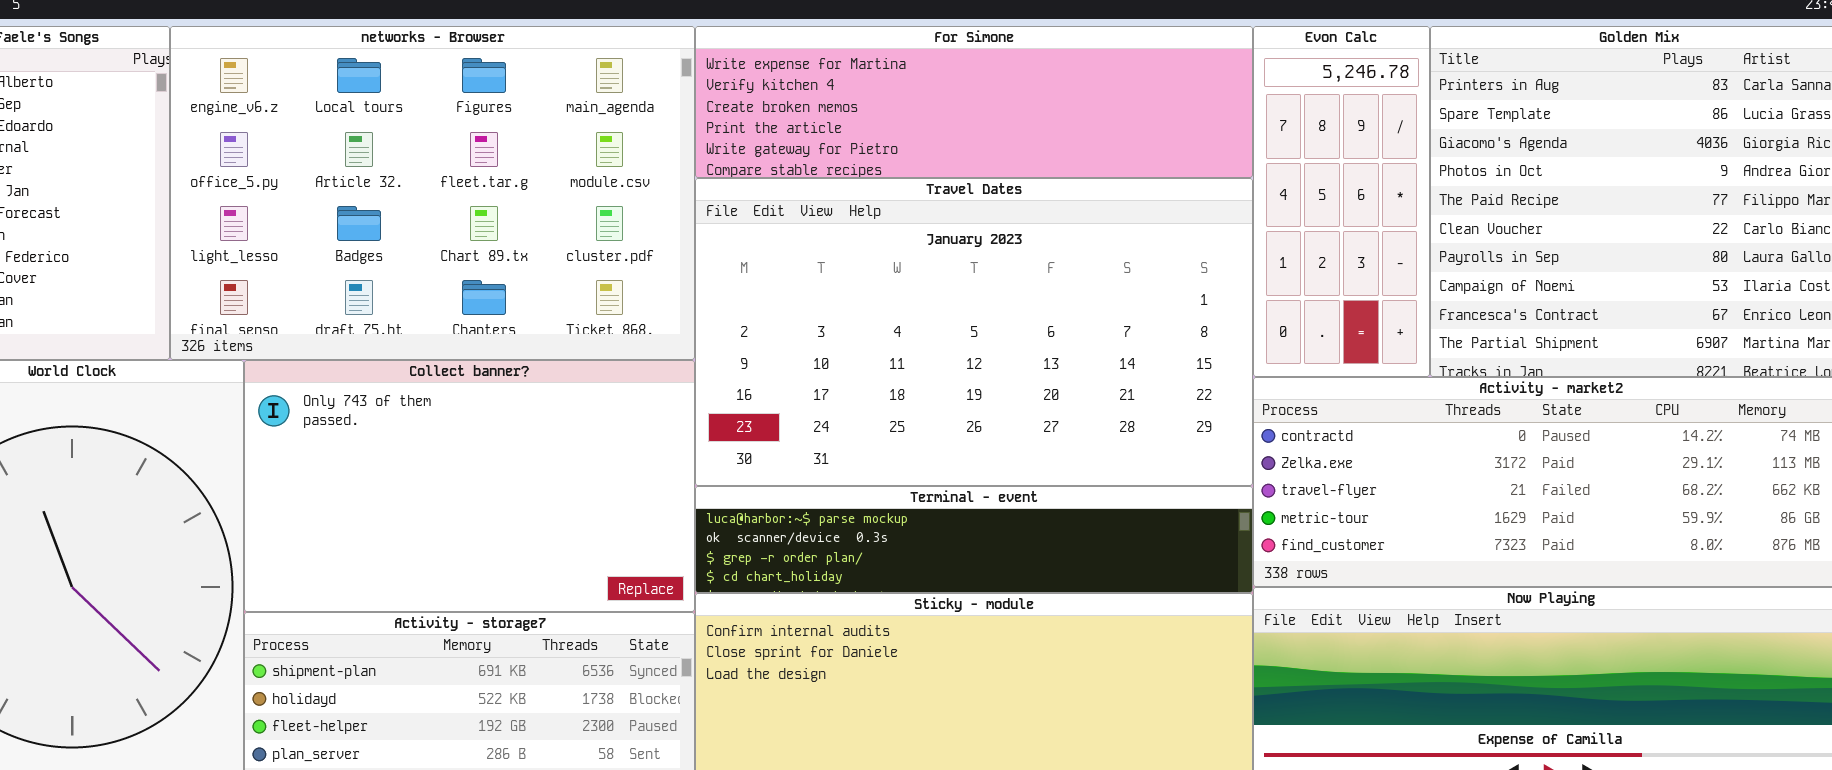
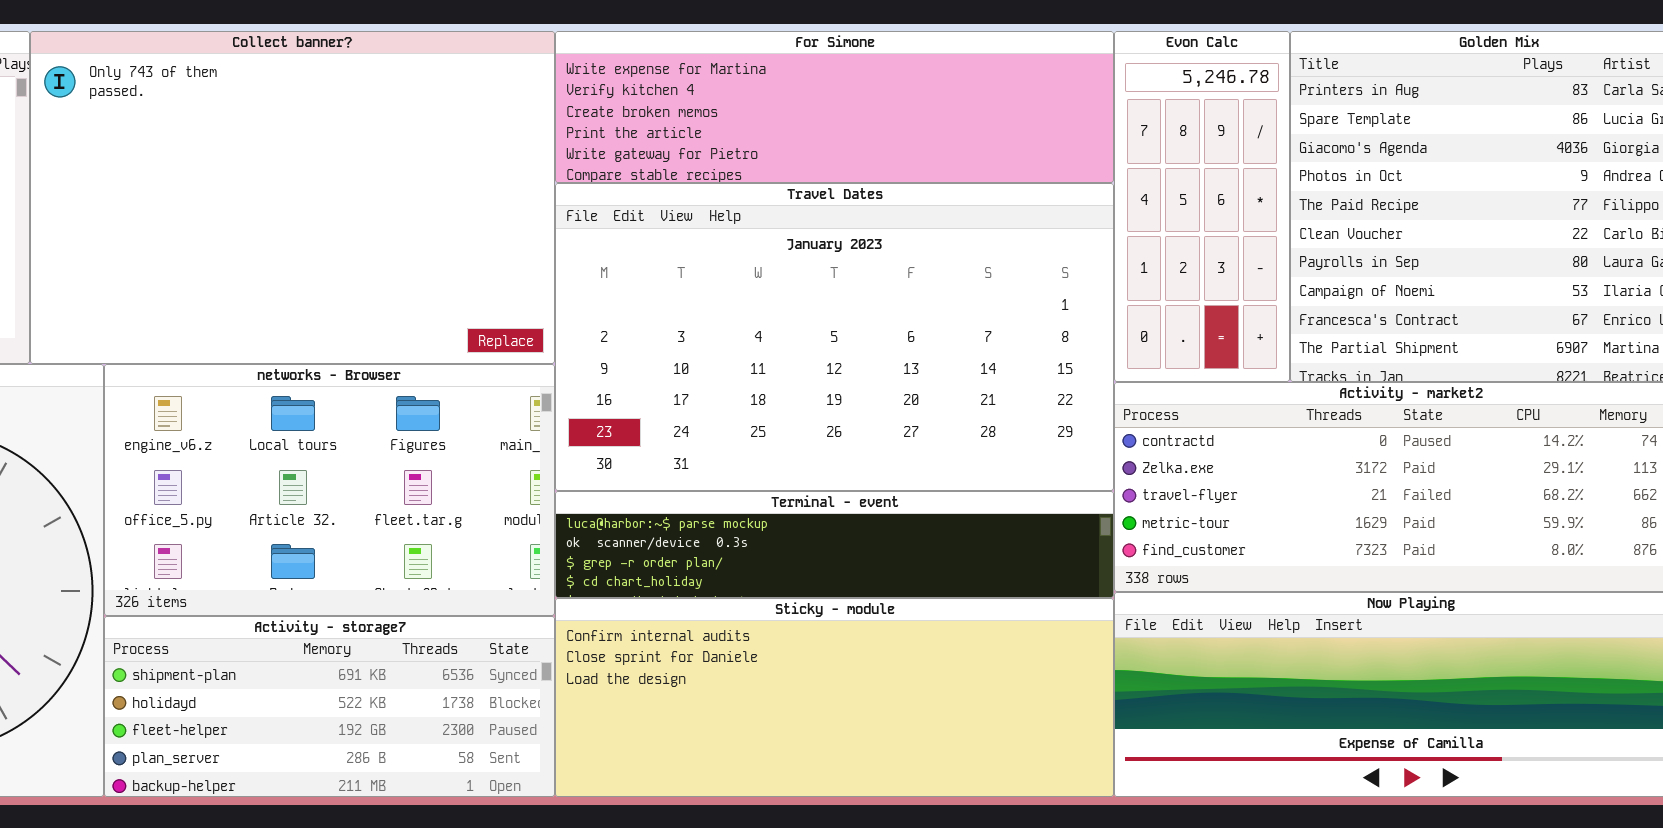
networks - Browser: [170,26,695,360] -> [104,364,555,616], moved, resized
Collect banner?: [244,360,695,612] -> [30,31,555,364], moved, resized

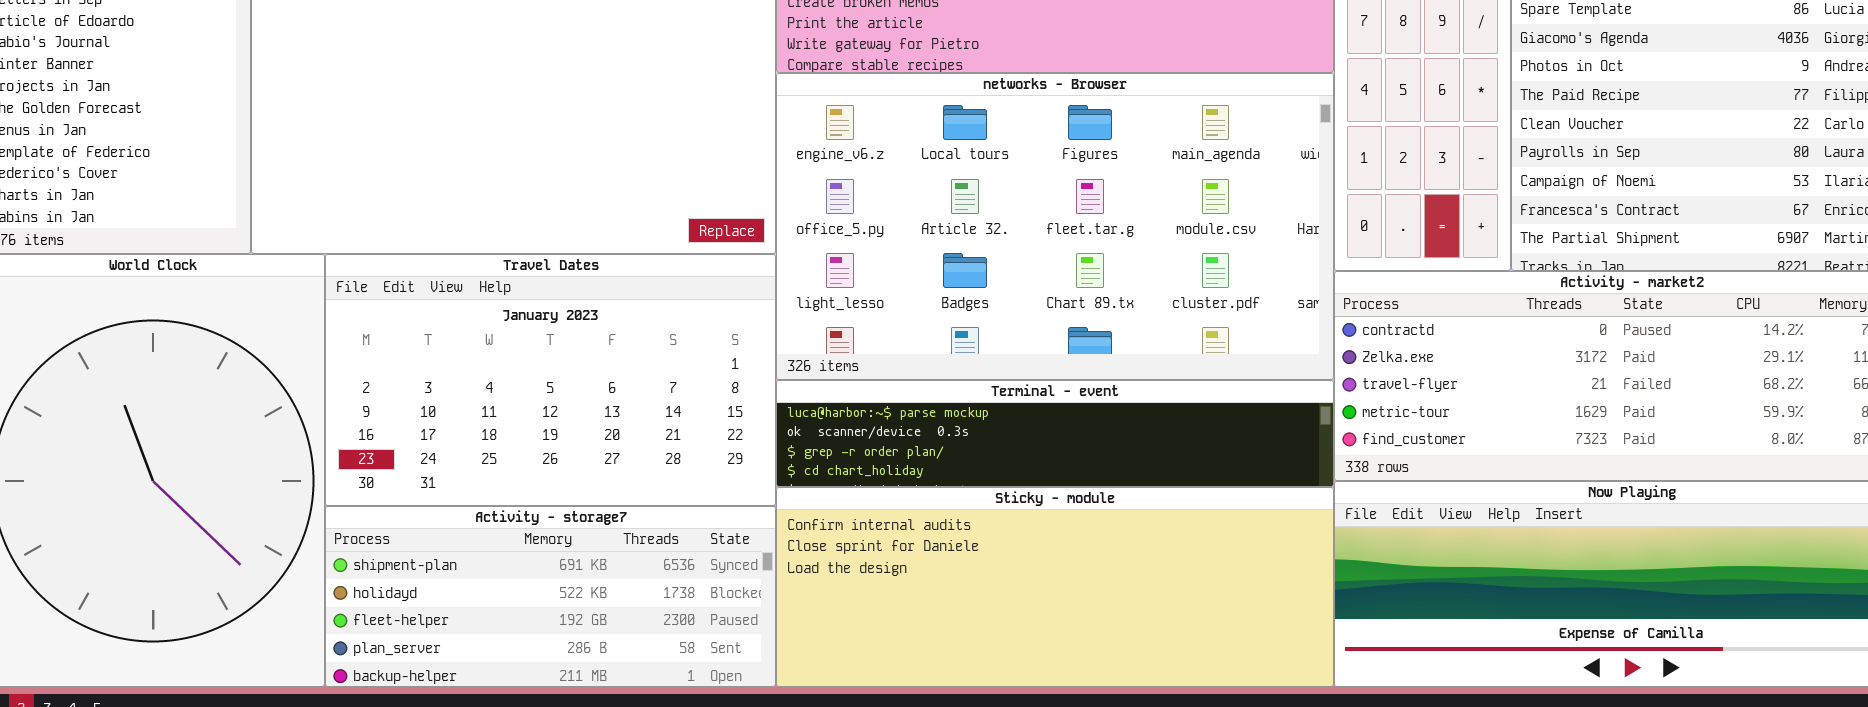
Travel Dates: [555,183,1114,491] -> [325,254,776,506], moved, resized
networks - Browser: [104,364,555,616] -> [776,73,1334,380], moved, resized

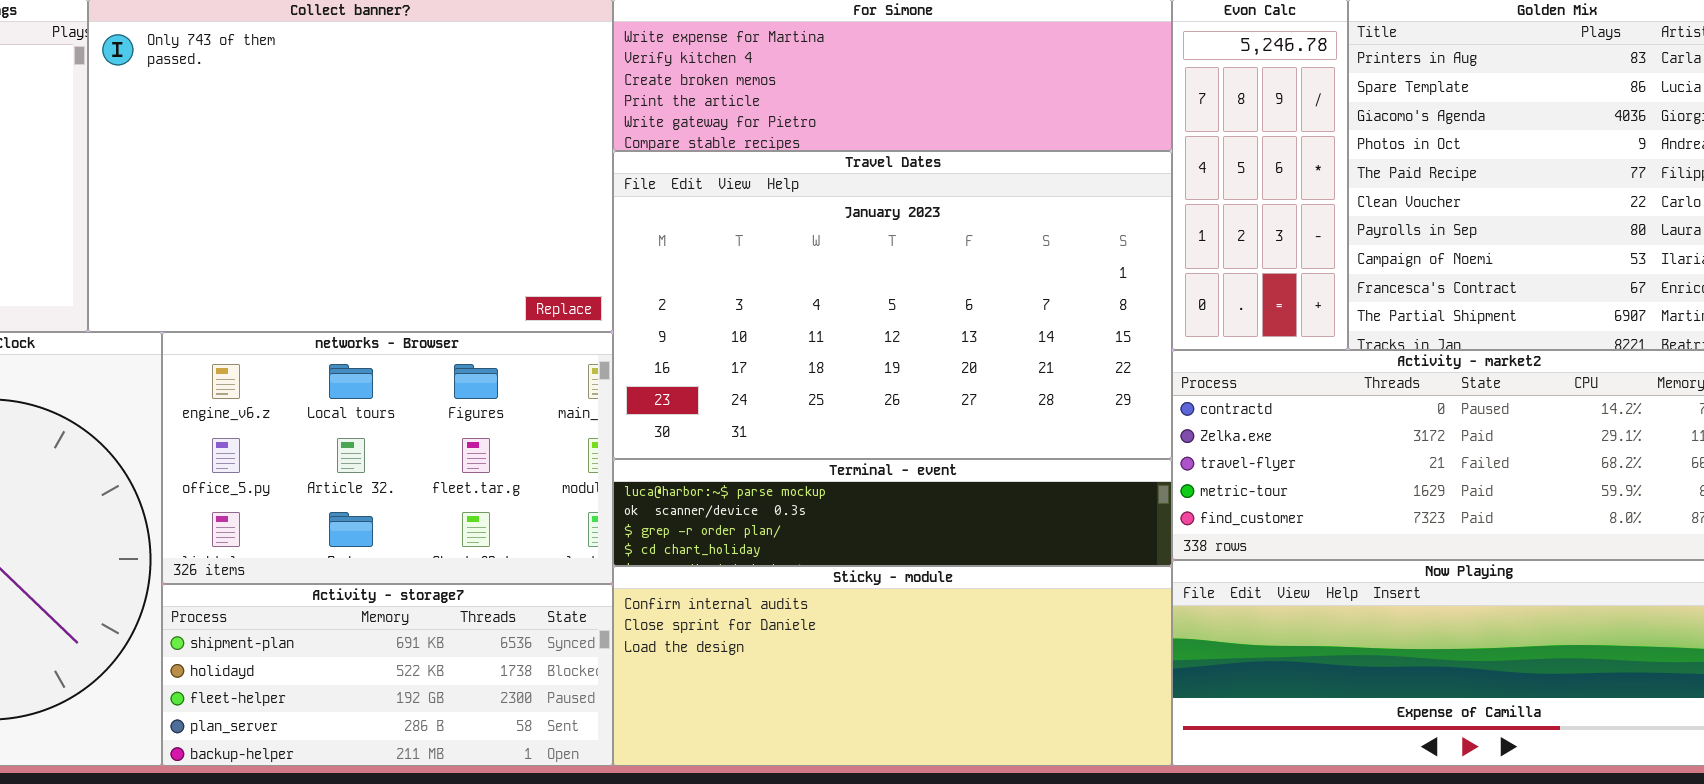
networks - Browser: [776,73,1334,380] -> [162,332,613,584], moved, resized
Travel Dates: [325,254,776,506] -> [613,151,1172,459], moved, resized

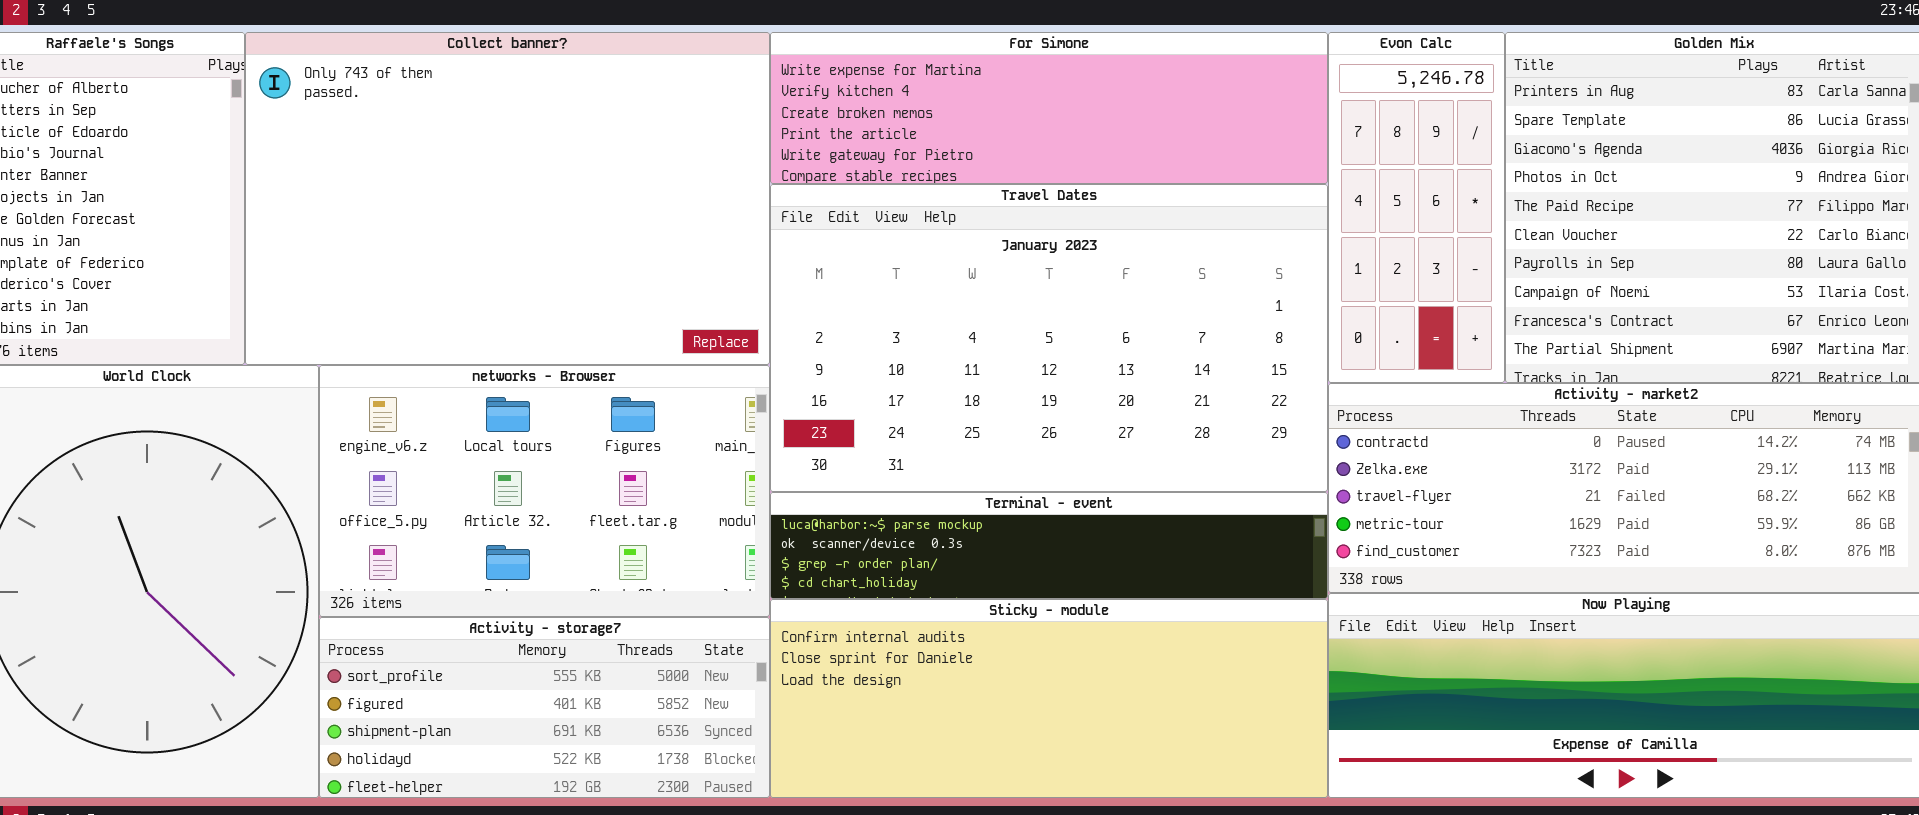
Activity - storage7: [162,584,613,766] -> [319,617,770,798], scrolled up 2 rows

